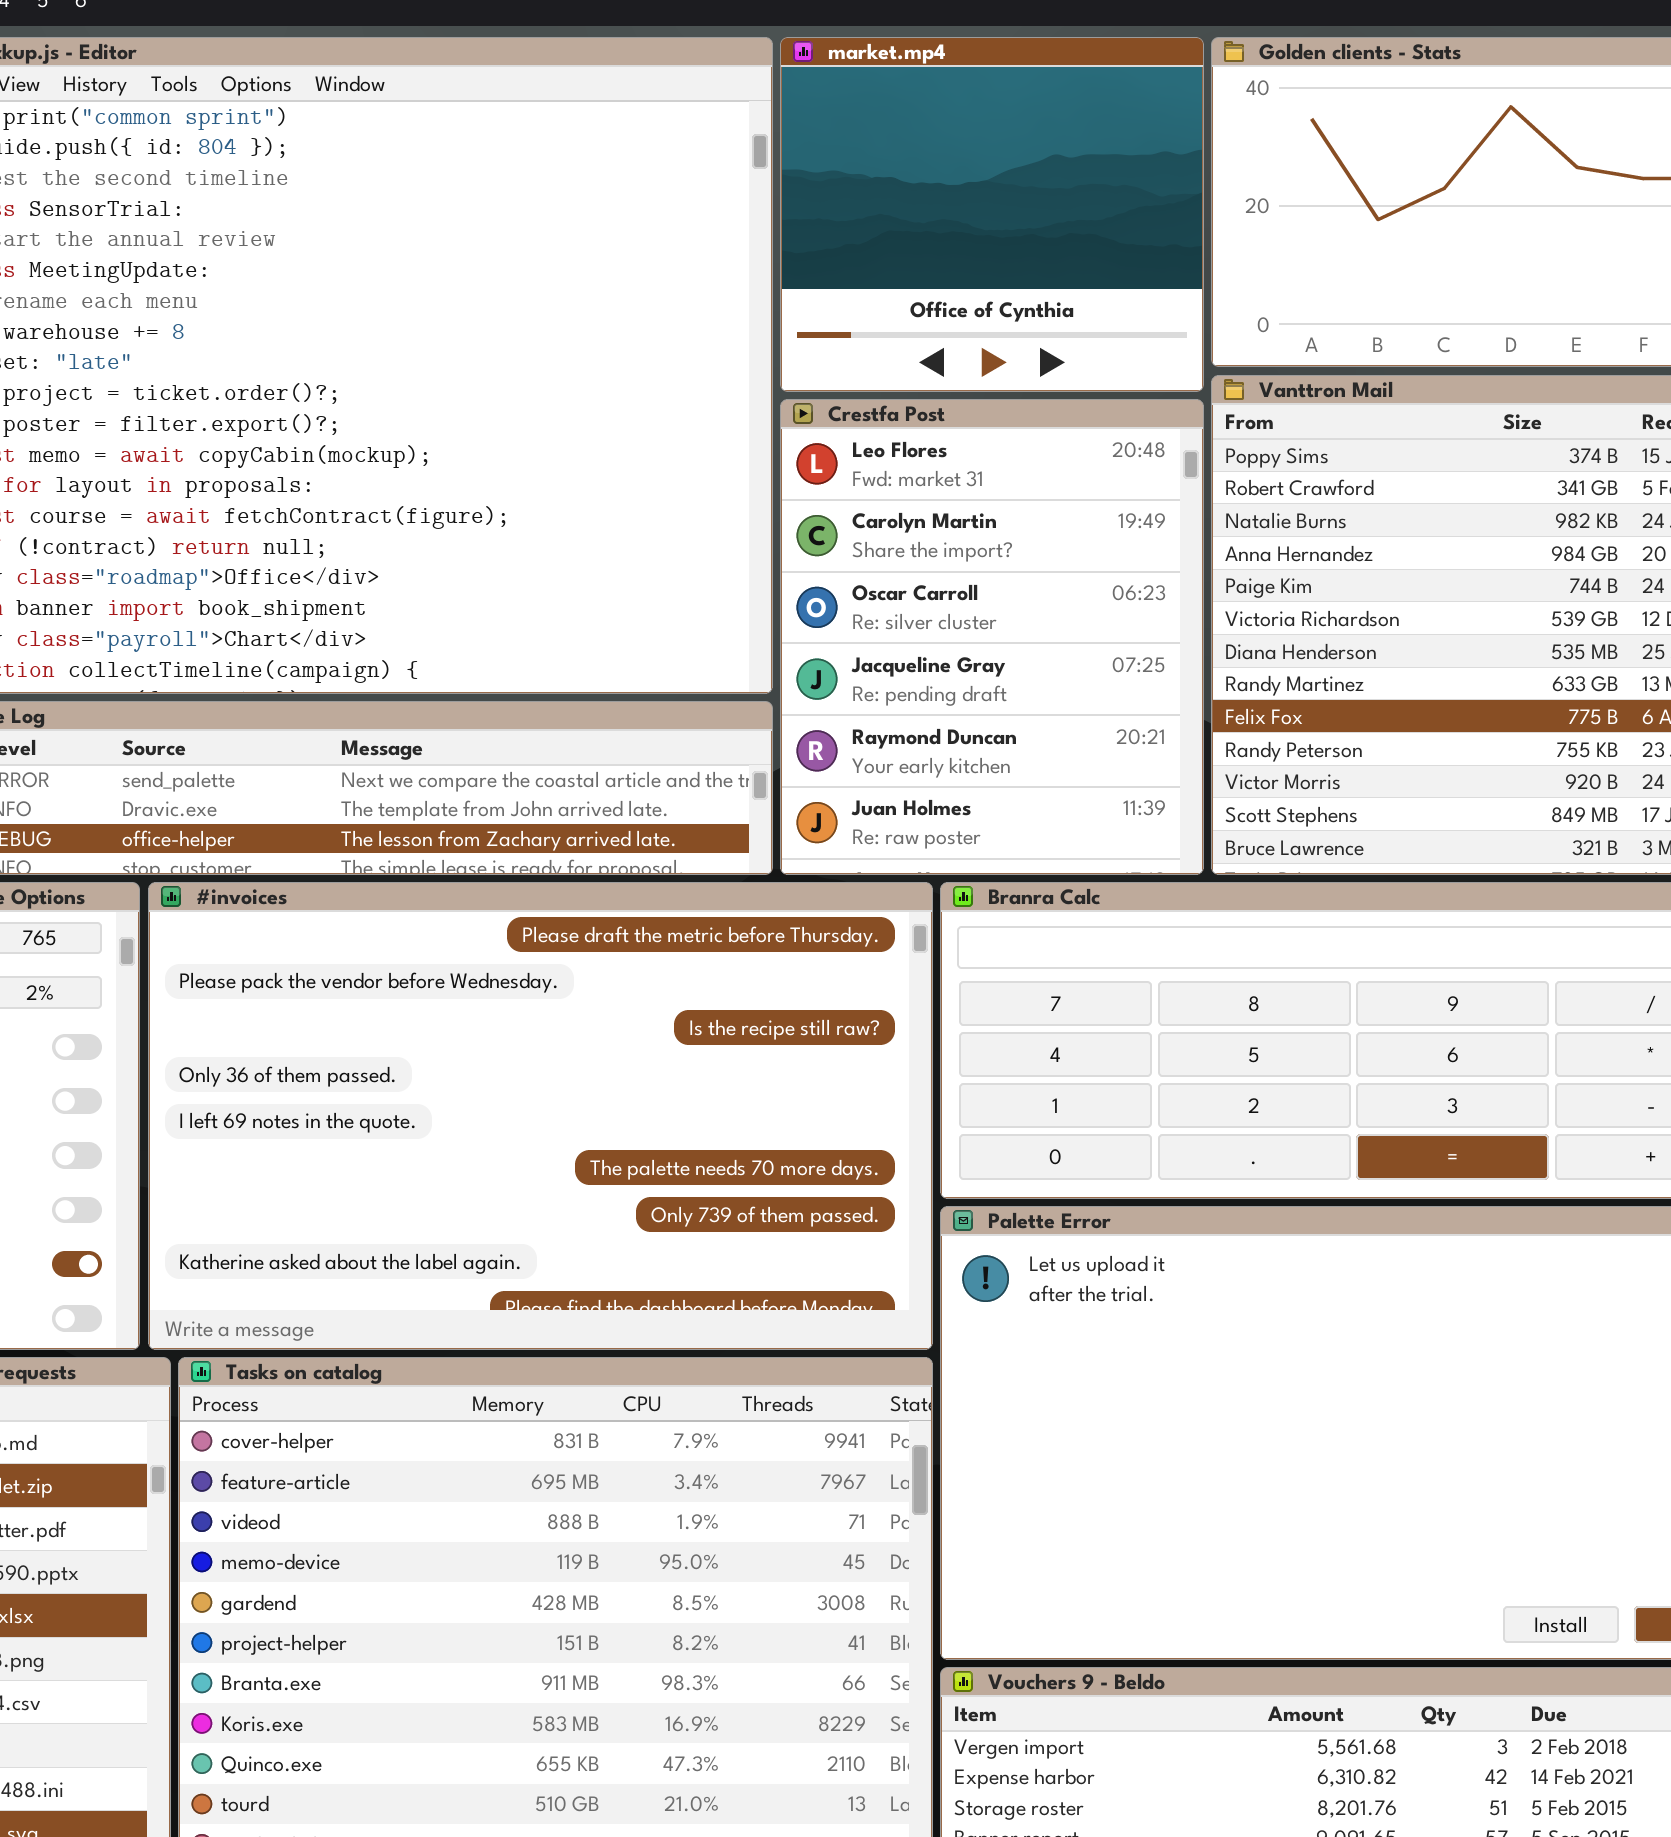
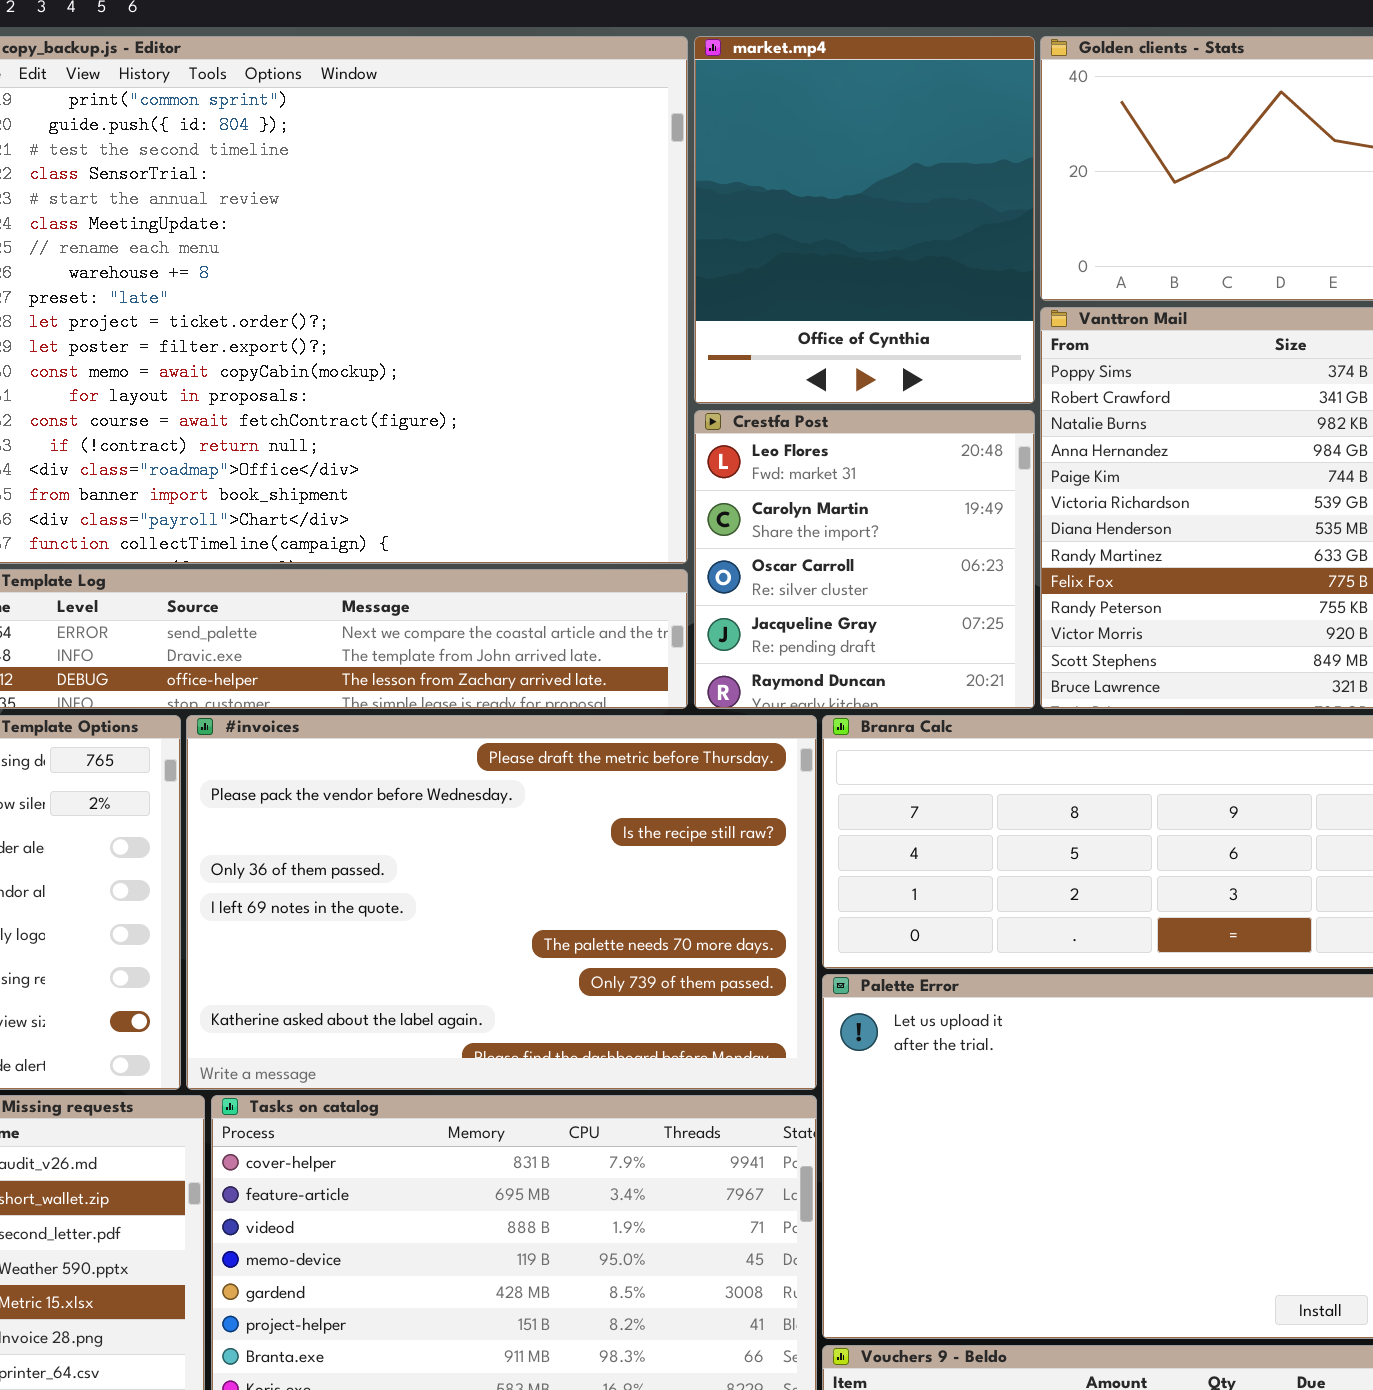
market.mp4: [780,37,1204,392] -> [694,36,1035,404], resized
Crestfa Post: [780,399,1204,875] -> [694,410,1035,709], resized

